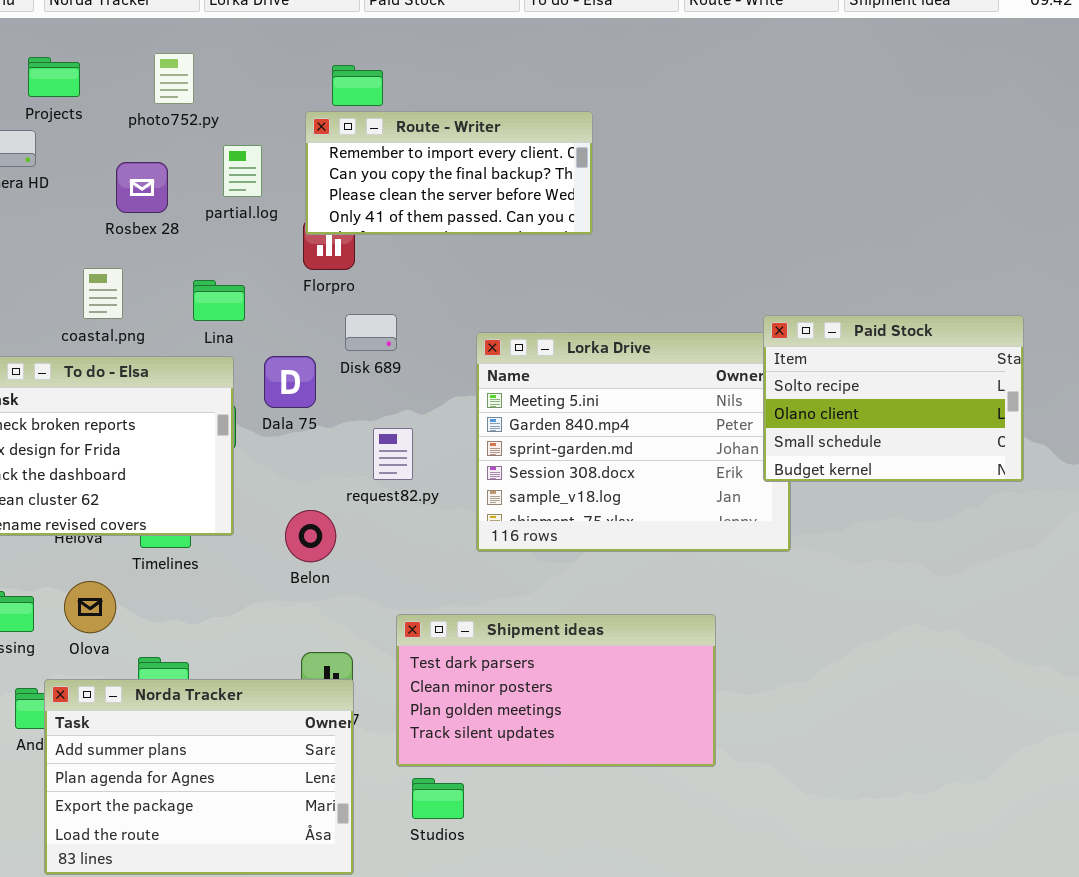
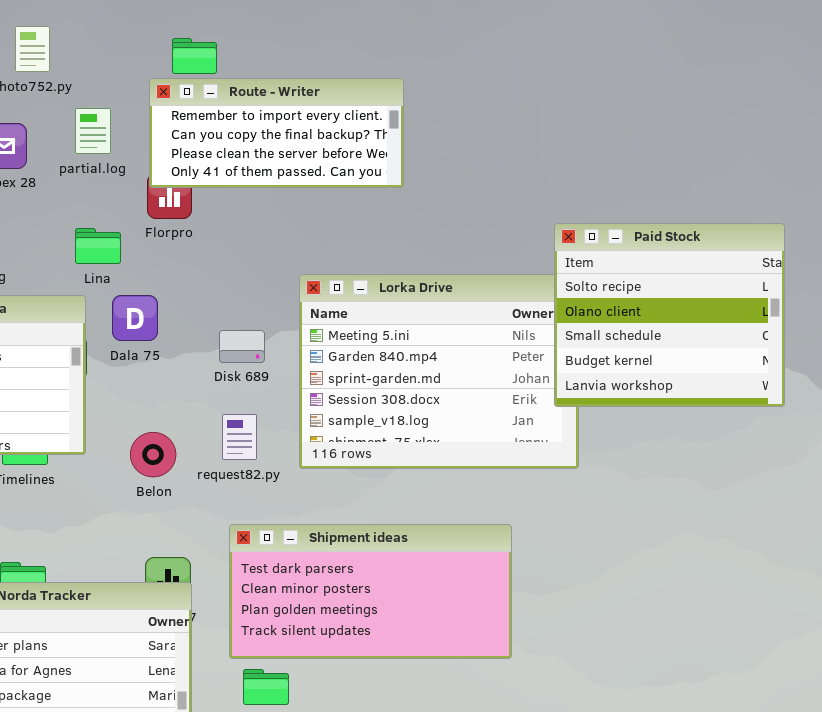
Lina: [193,280,245,321] -> [75,228,121,264], moved
Disk 689: [345,314,397,351] -> [219,330,265,363], moved
Paid Stock: [763,315,1024,482] -> [554,223,785,407], resized
request82.py: [373,428,413,480] -> [222,414,257,460], moved

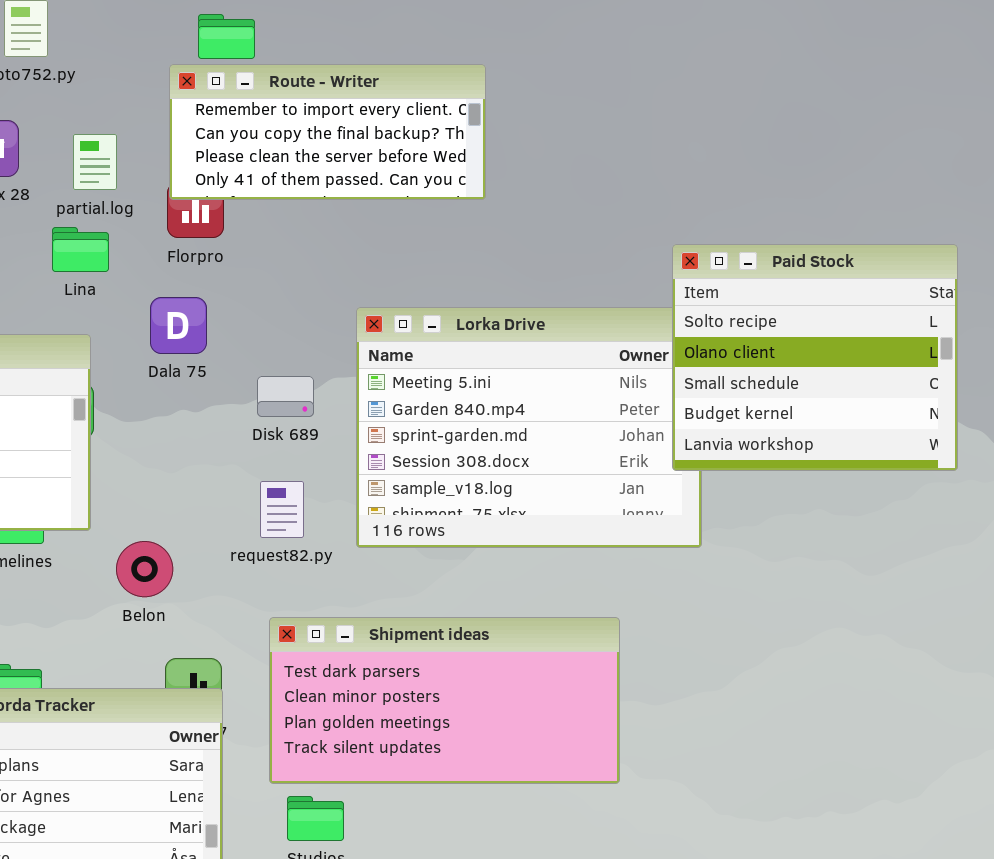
partial.log: [75,108,111,154] -> [73,134,117,190], moved
Lina: [75,228,121,264] -> [52,227,109,272], moved
Dala 75: [112,295,158,341] -> [150,297,207,354], moved
Belon: [130,432,176,477] -> [116,541,173,597], moved

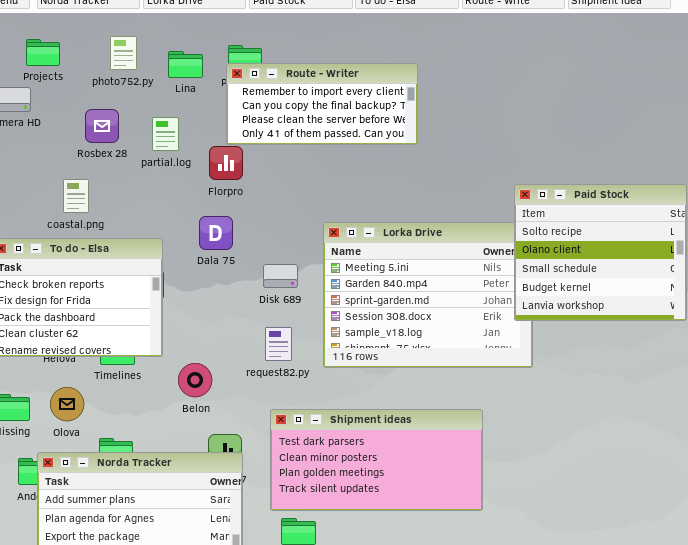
Route - Writer: [169,64,486,200] -> [226,63,418,145], moved
Lina: [52,227,109,272] -> [168,51,203,78], moved

